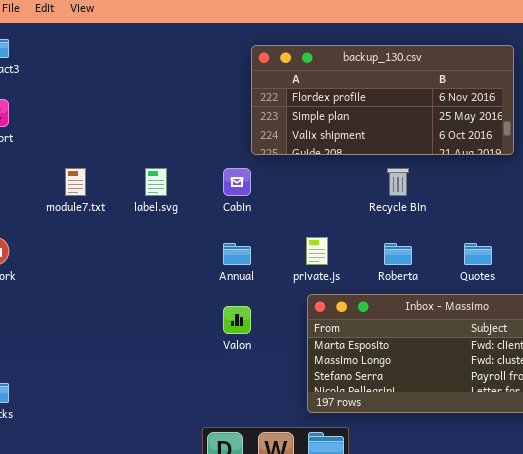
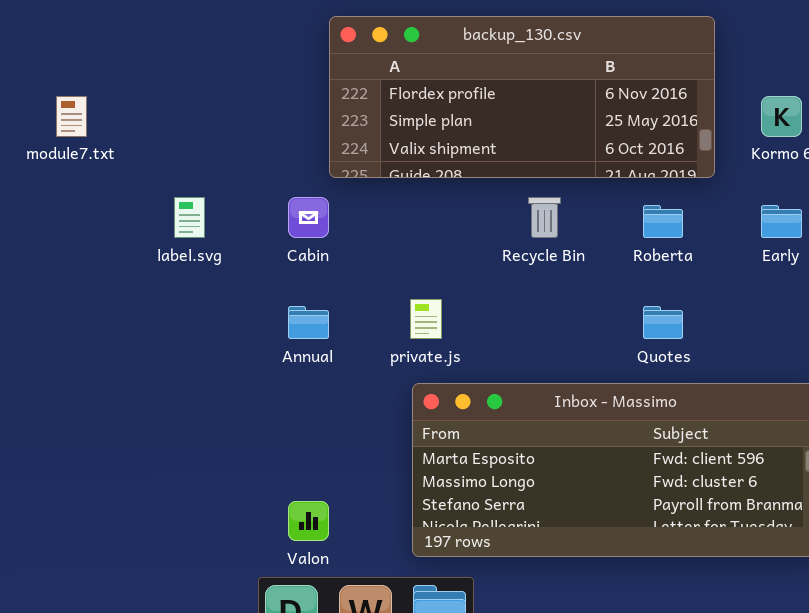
module7.txt: [65,168,86,196] -> [56,96,87,137], moved
Roberta: [384,243,412,265] -> [643,205,683,238], moved
Valon: [223,306,251,334] -> [288,501,329,541], moved

